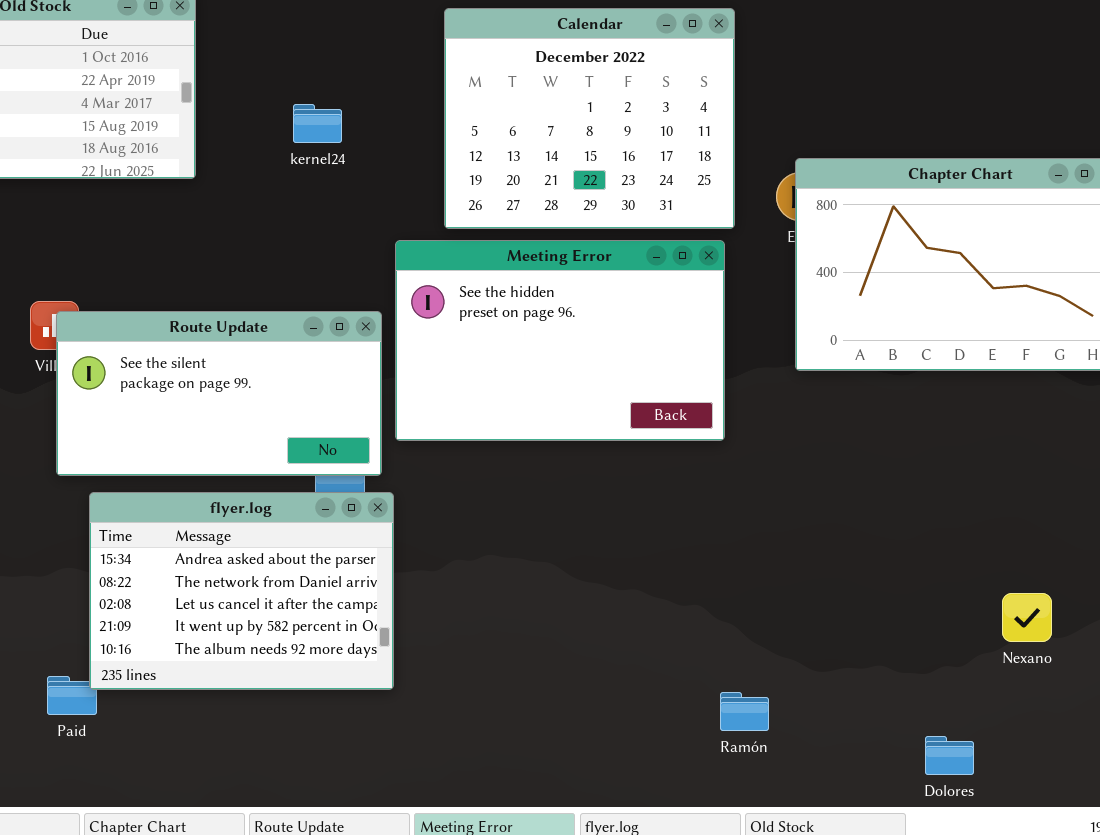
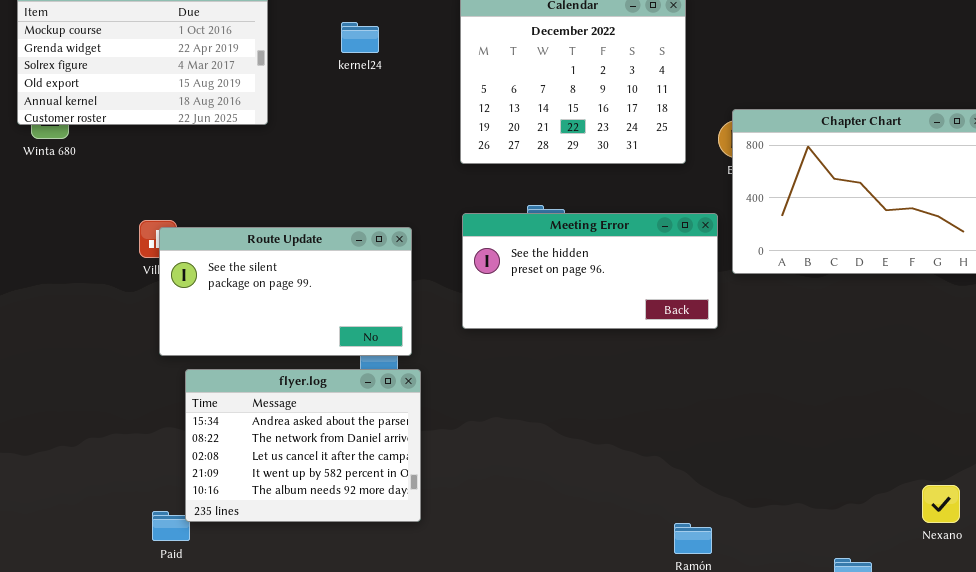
kernel24: [293,104,342,143] -> [341,22,379,53], moved
Meeting Error: [395,240,725,441] -> [462,213,718,329], moved, resized
Nexano: [1002,593,1052,642] -> [922,485,960,523], moved

